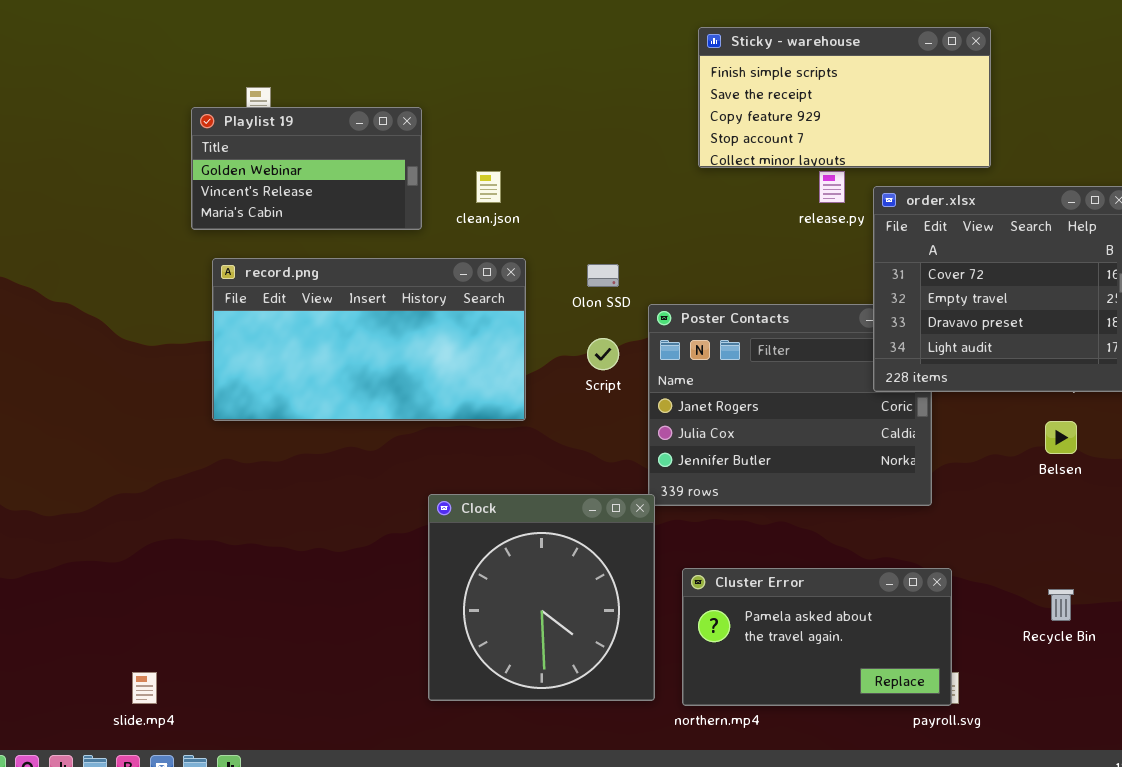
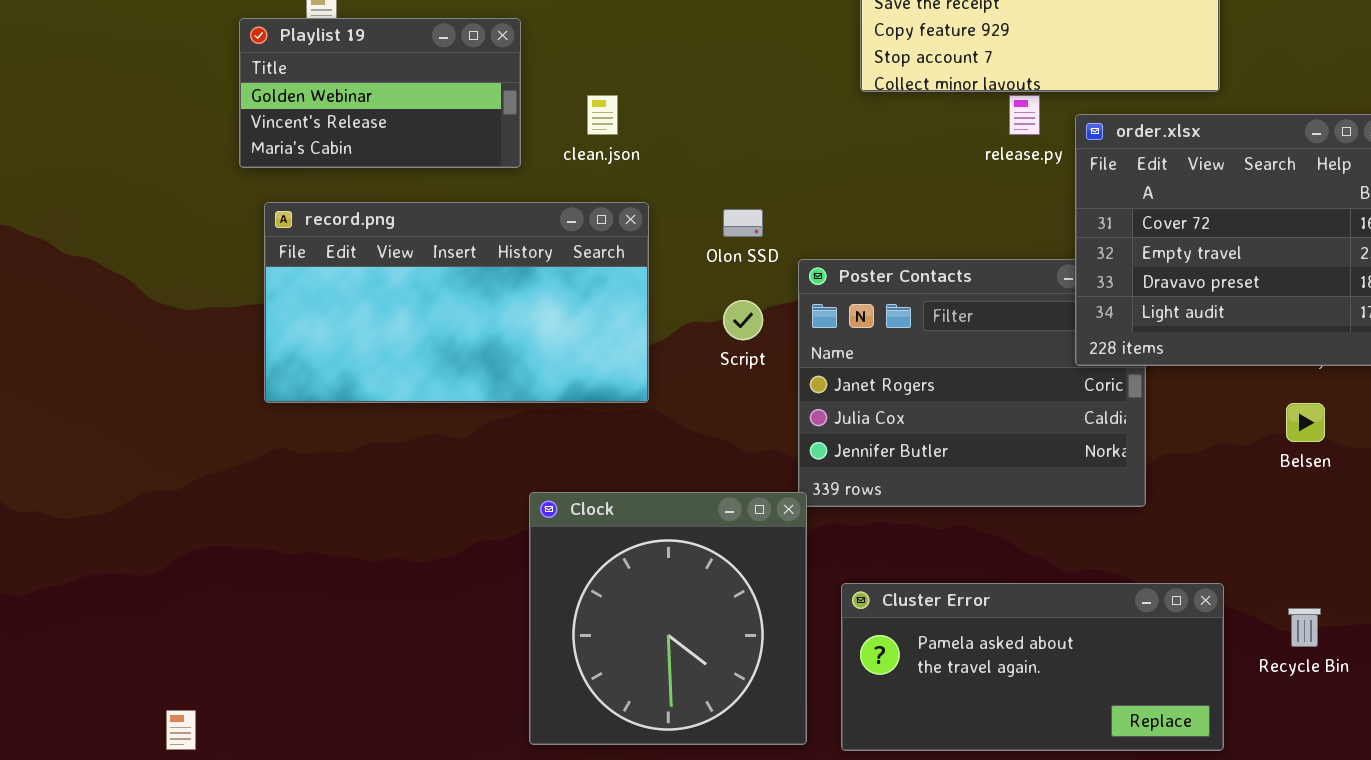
Cluster Error: [682,568,952,706] -> [841,583,1224,751], resized

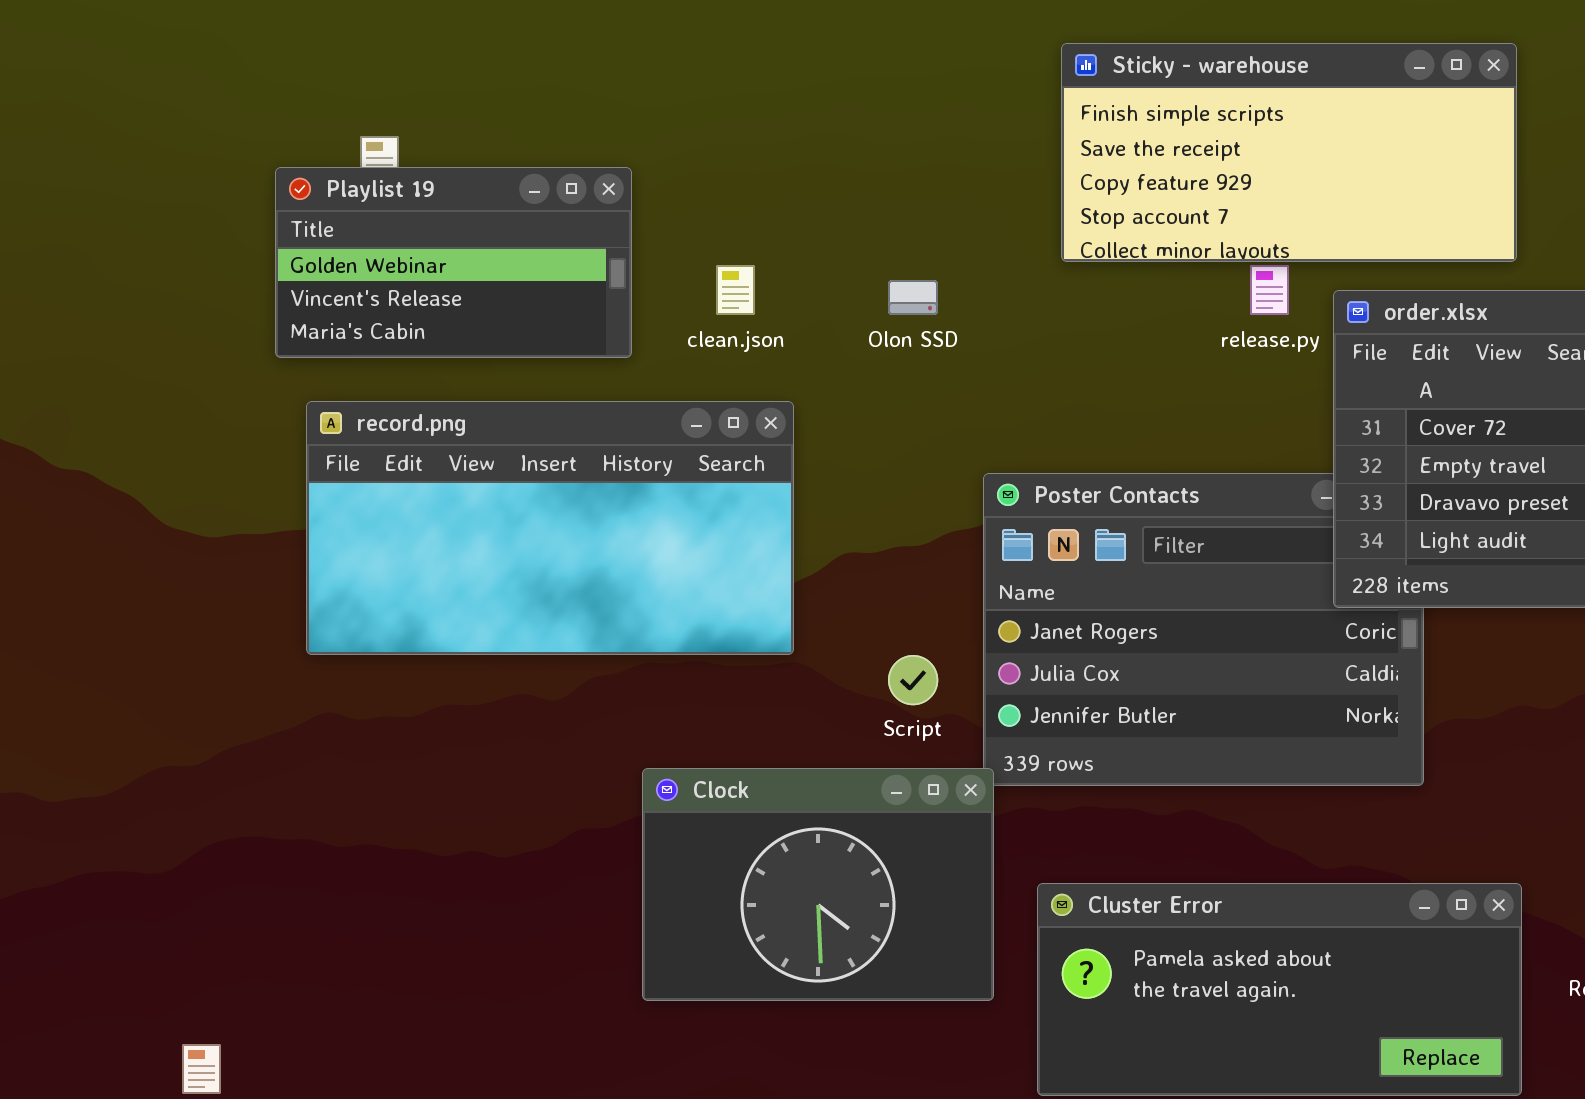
Olon SSD: [723,209,763,237] -> [888,280,938,315], moved
Script: [723,300,763,340] -> [888,655,938,705], moved
Clock: [529,492,807,745] -> [642,768,994,1001], resized

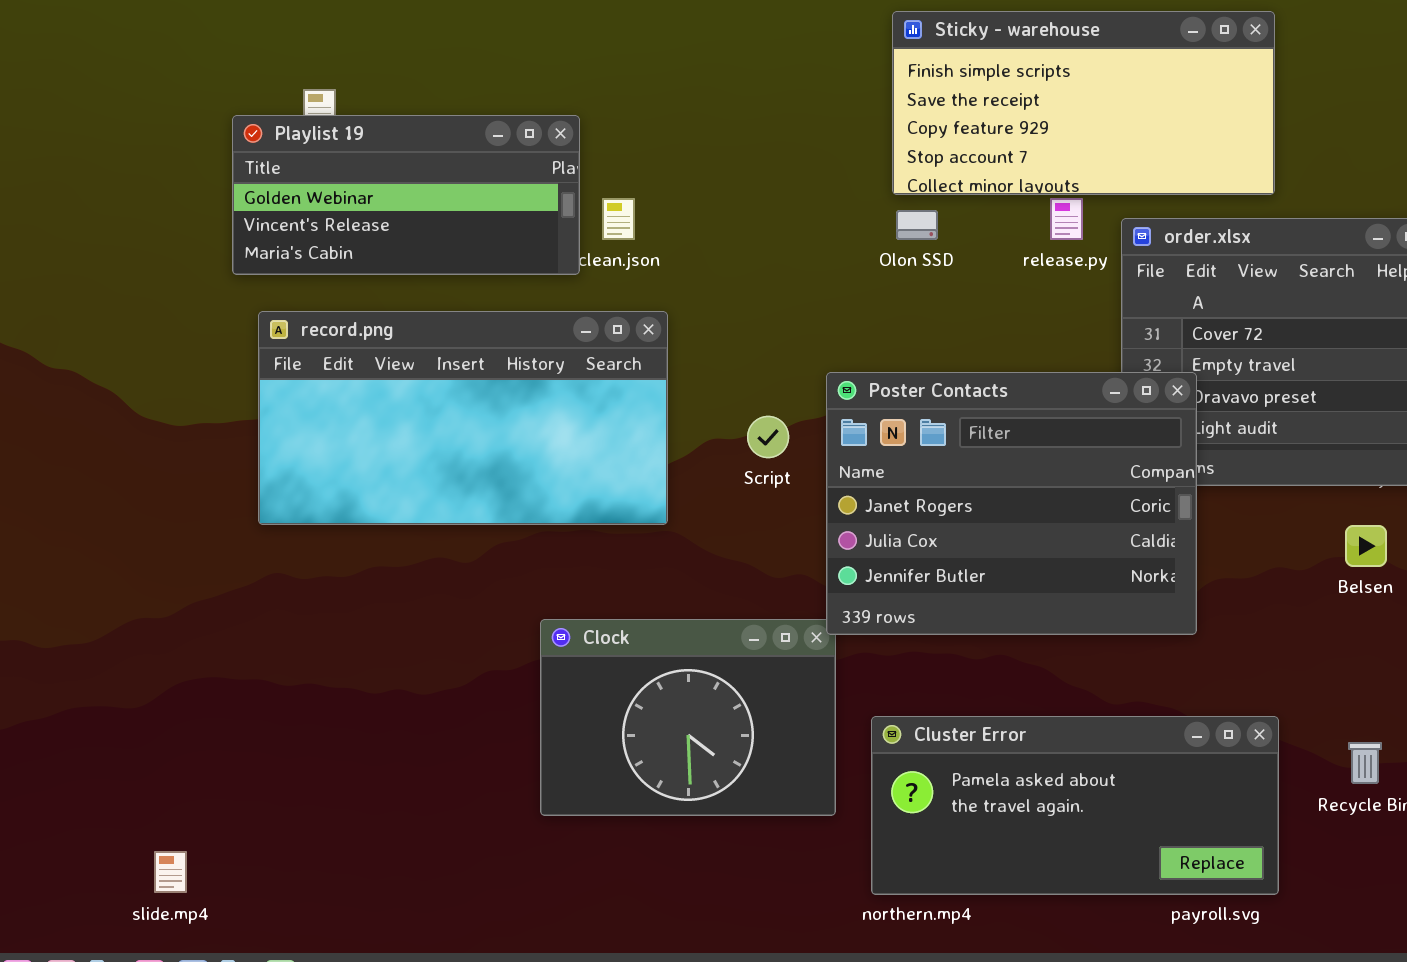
Playlist 19: [275,167,632,358] -> [232,115,580,275], resized
Olon SSD: [888,280,938,315] -> [896,210,938,240], moved
Poster Contacts: [983,473,1424,786] -> [826,372,1197,635], raised
Script: [888,655,938,705] -> [747,416,789,458], moved

